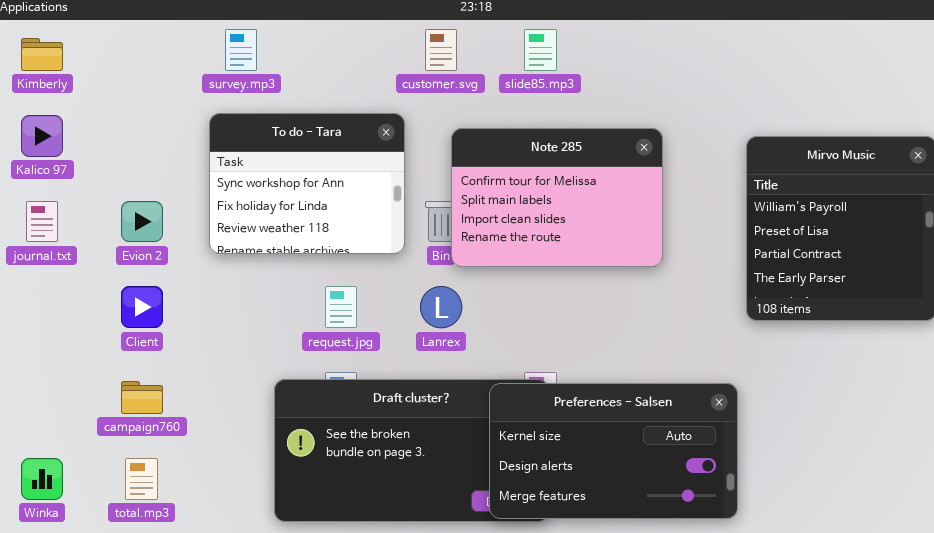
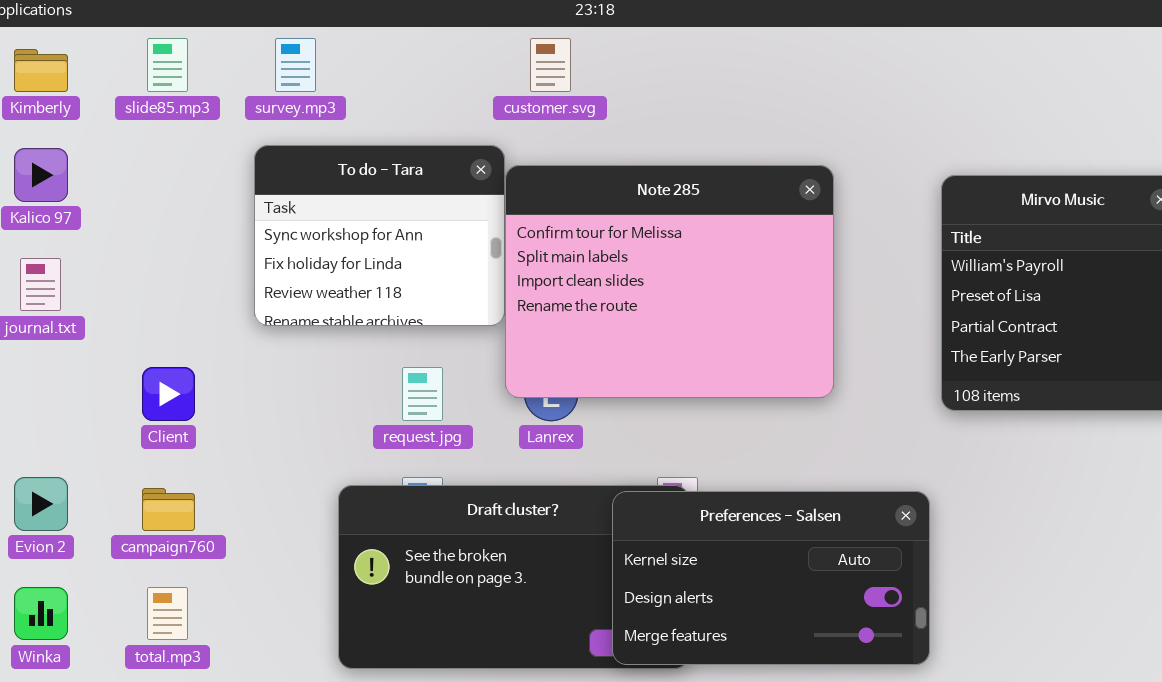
slide85.mp3: [524,29,557,71] -> [147,38,188,92], moved
Note 285: [451,128,663,267] -> [505,165,834,398], resized
Evion 2: [121,201,163,242] -> [14,477,68,531], moved

